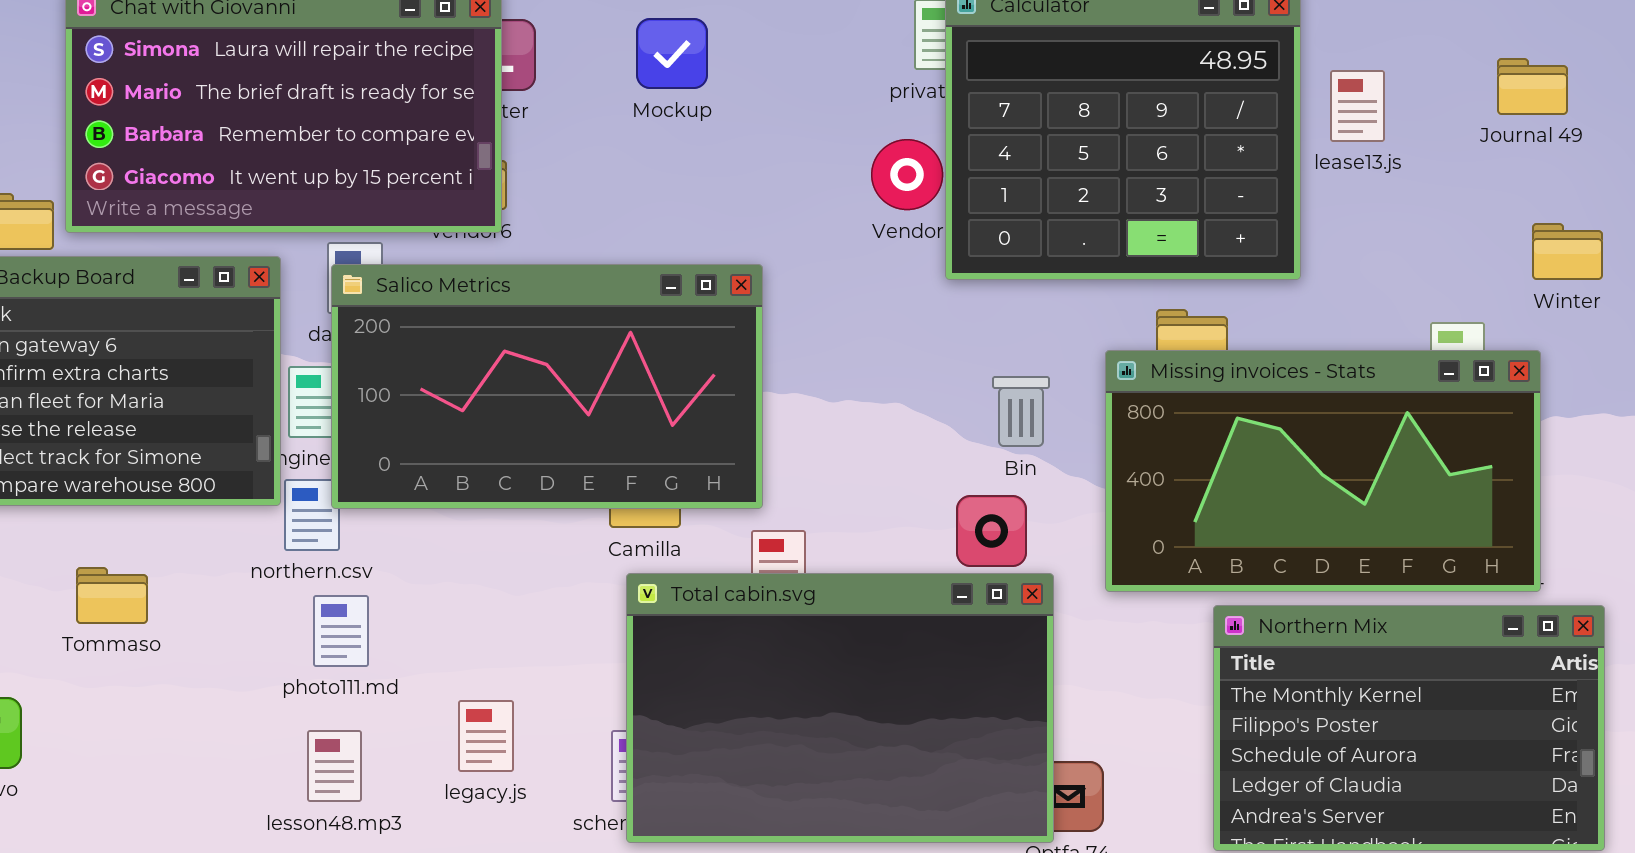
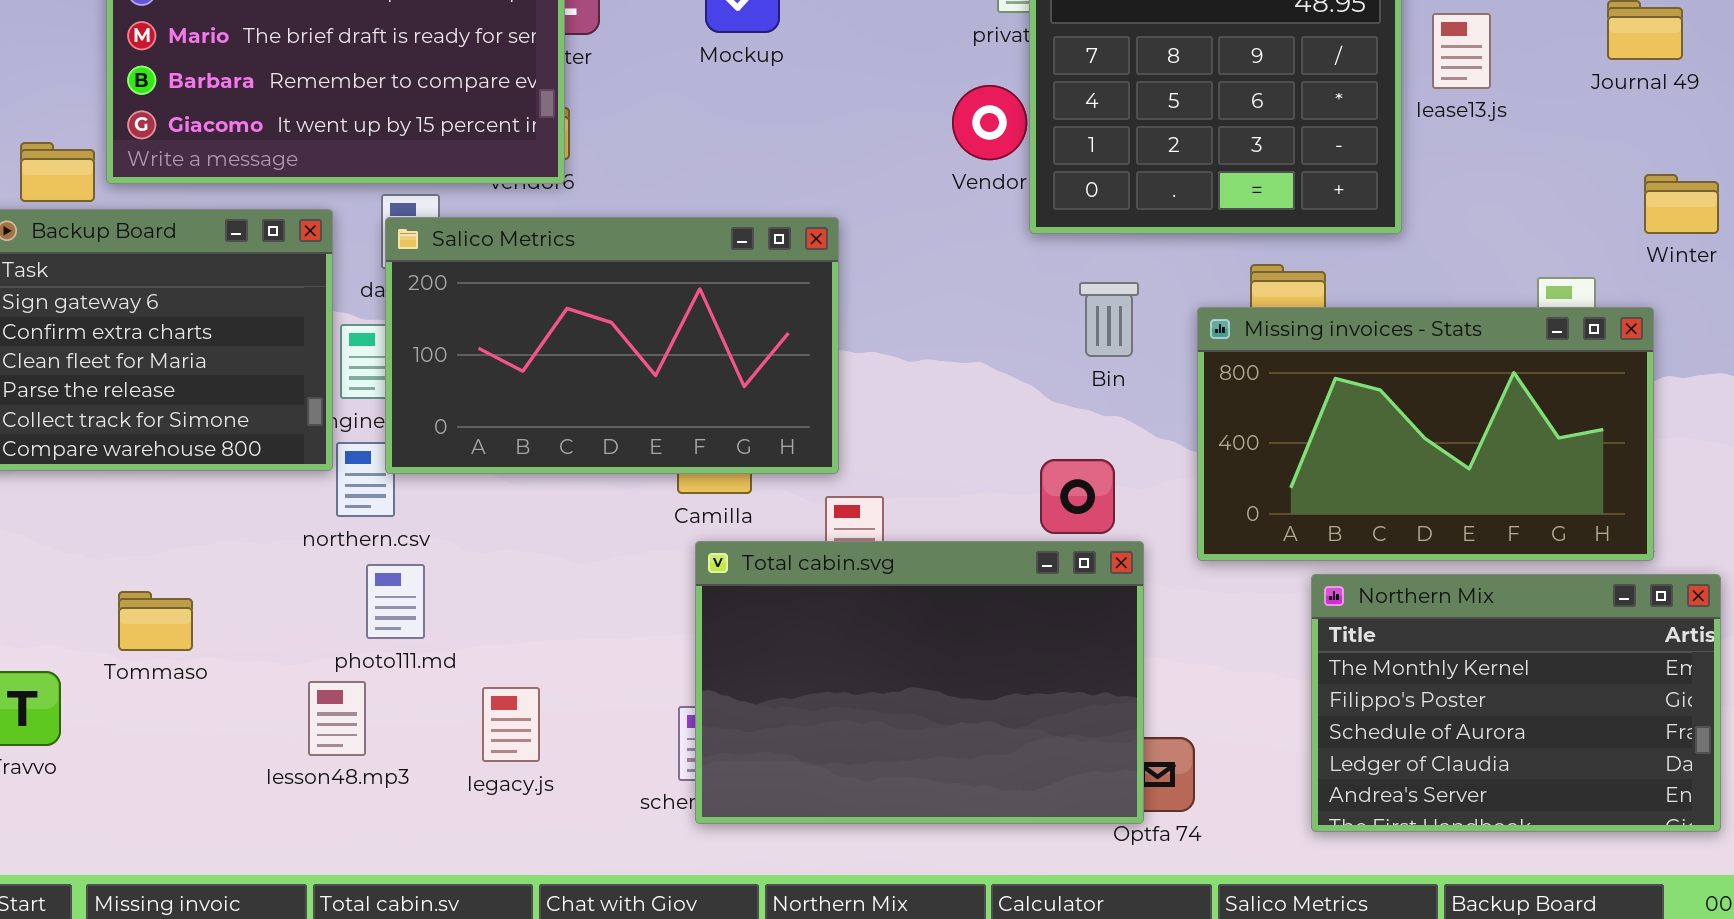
Bin: [992,376,1050,447] -> [1079,282,1139,357], moved
Tommaso: [76,567,148,624] -> [118,591,193,651], moved
legacy.js: [458,700,514,772] -> [482,687,540,762], moved
lesson48.mp3: [307,730,362,802] -> [308,681,366,756], moved

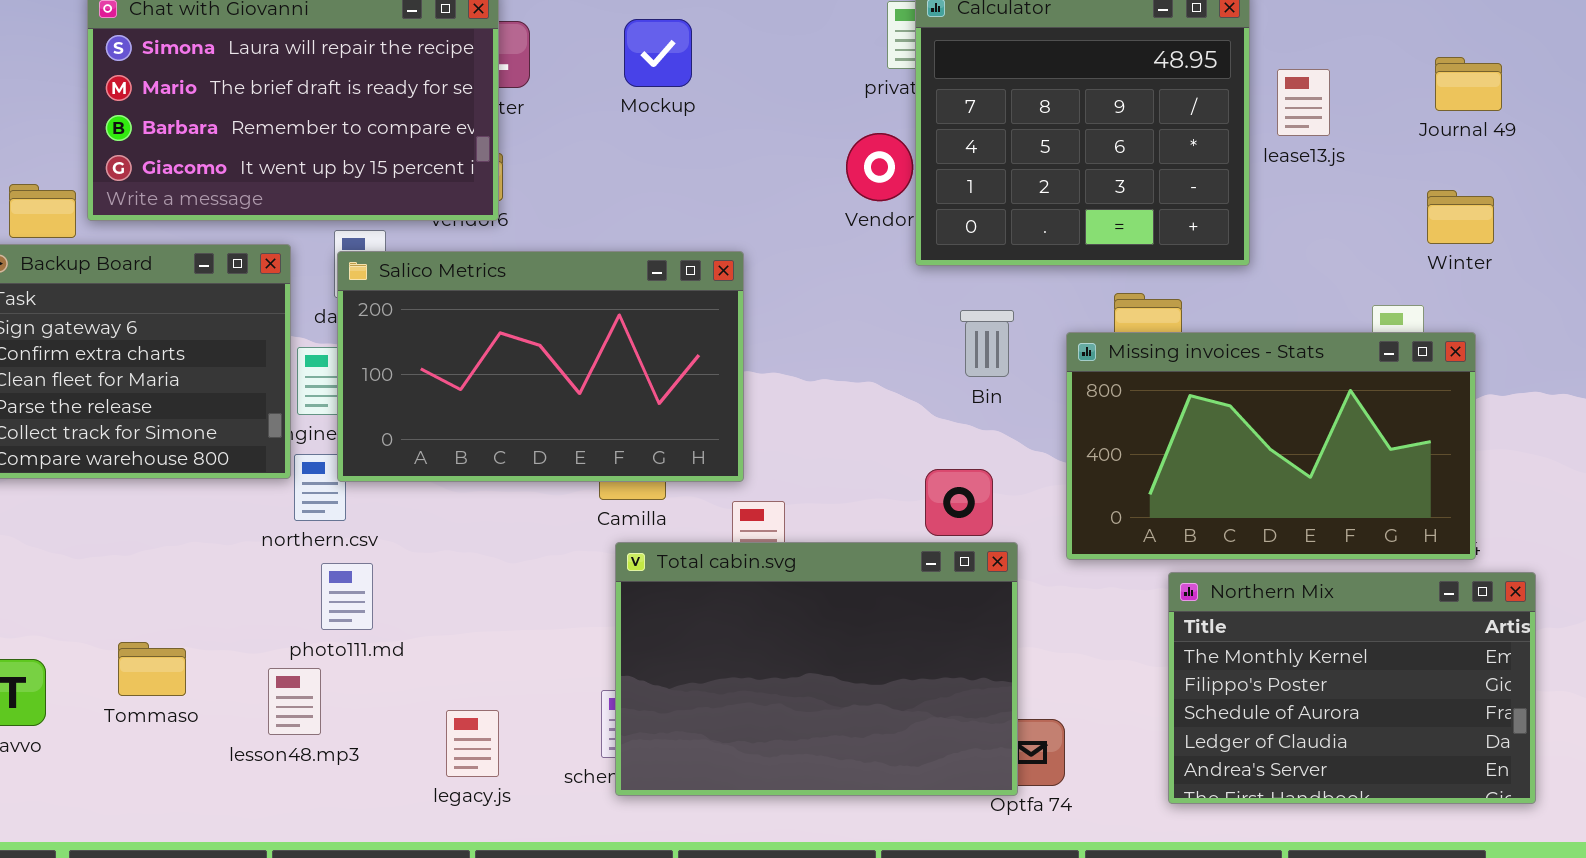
Winter: [1644,174,1719,234] -> [1427,190,1494,244], moved
Tommaso: [118,591,193,651] -> [118,642,186,696], moved
legacy.js: [482,687,540,762] -> [446,710,499,777], moved

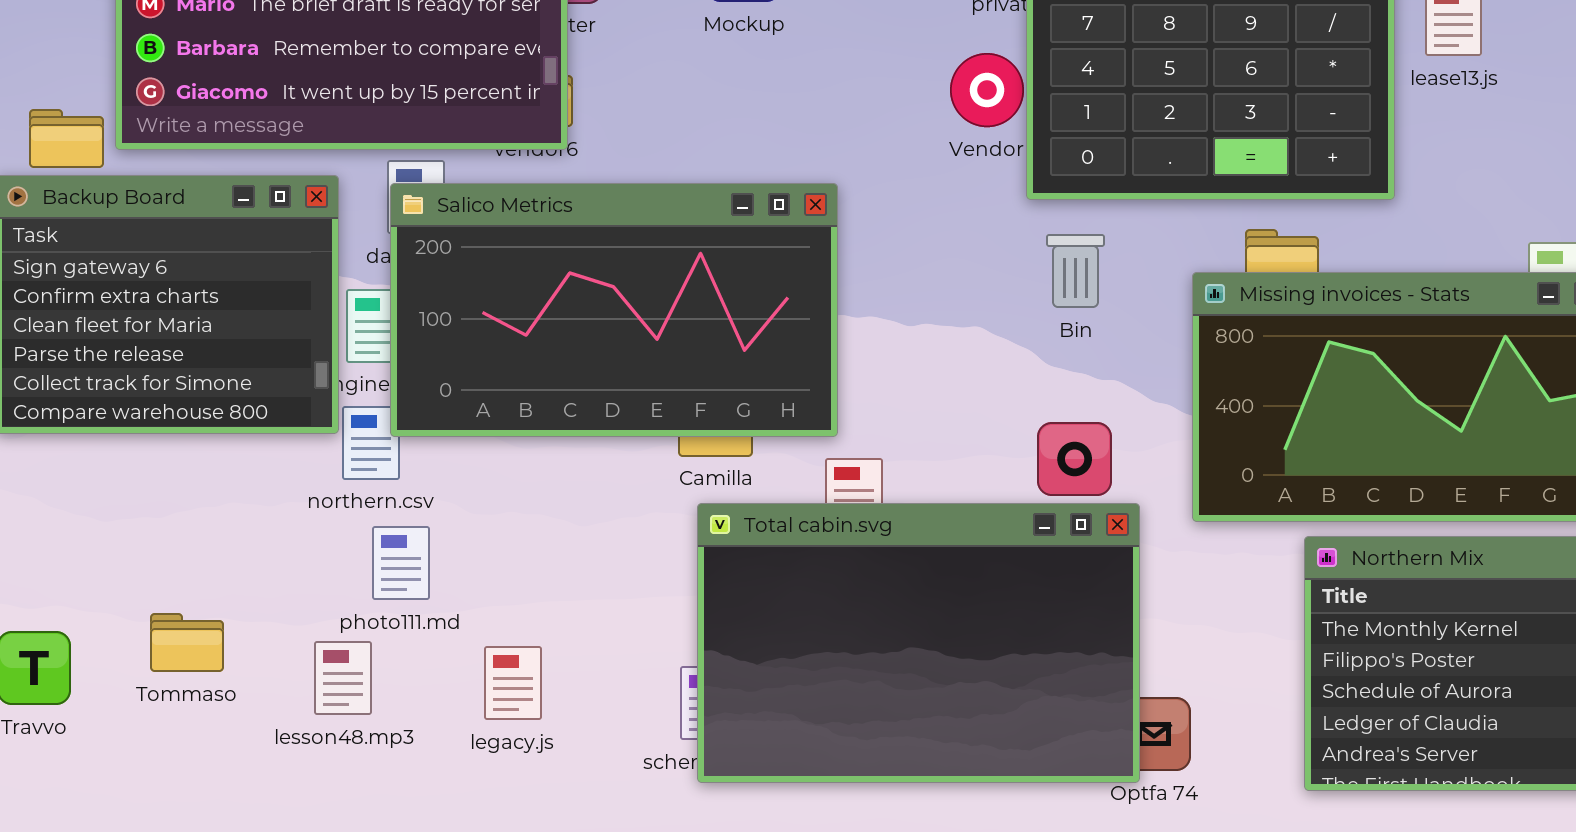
Bin: [960,310,1014,377] -> [1046,234,1105,308], moved
legacy.js: [446,710,499,777] -> [484,646,542,720], moved

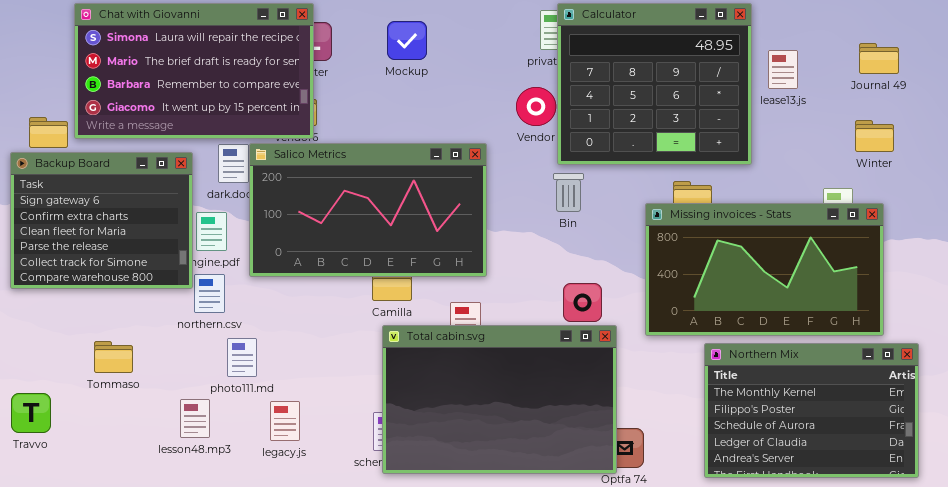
Salico Metrics: [390,183,838,437] -> [249,143,487,277], moved
Bin: [1046,234,1105,308] -> [553,173,584,212], moved
photo111.md: [372,526,430,600] -> [227,338,257,377], moved
Tommaso: [150,613,224,672] -> [94,341,133,373], moved

